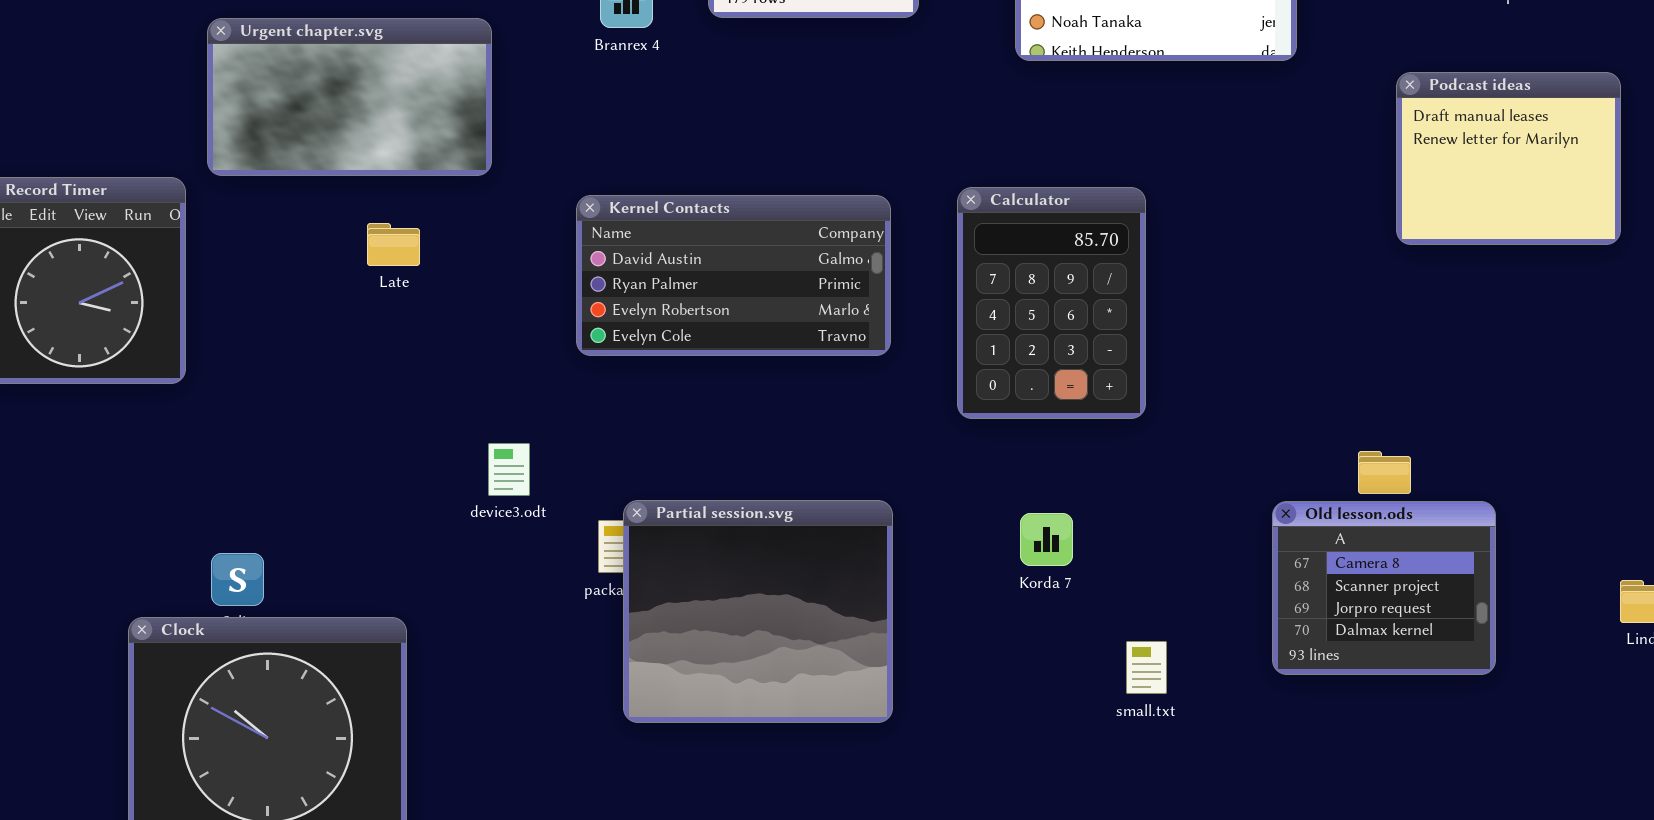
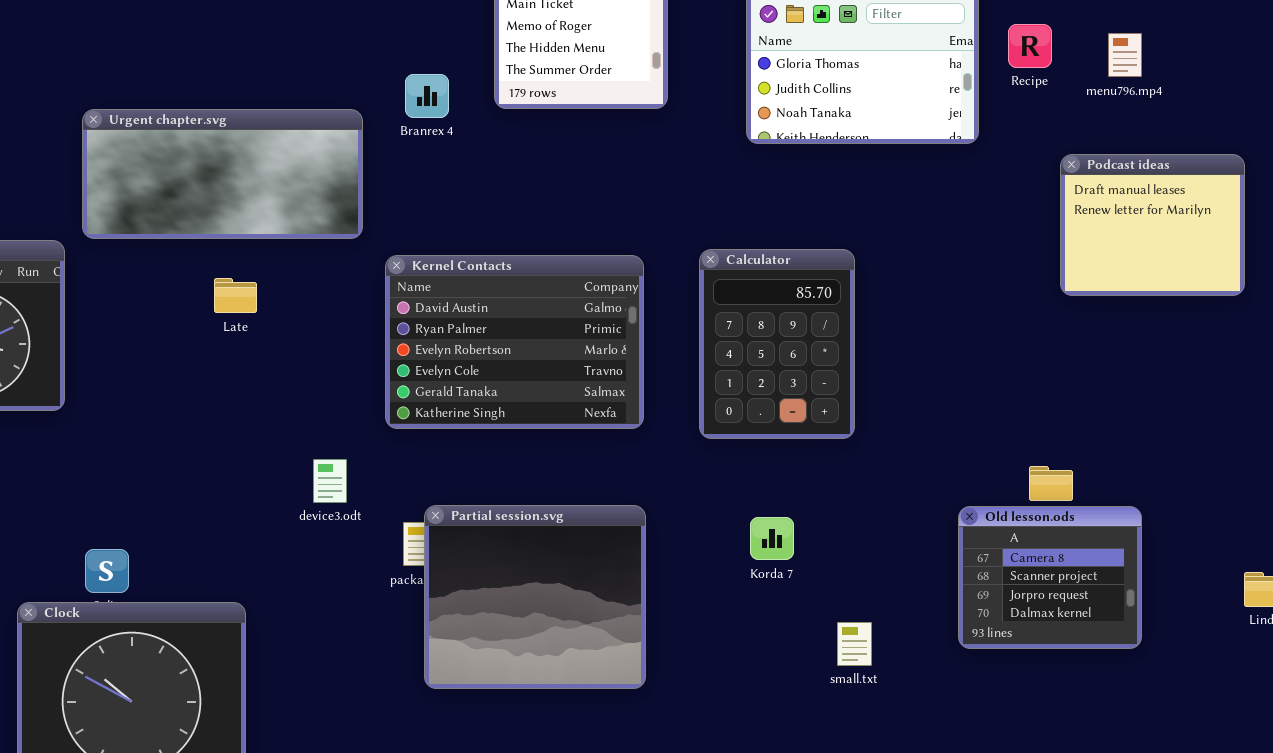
Urgent chapter.svg: [207,18,492,176] -> [82,109,363,239], resized
Kernel Contacts: [576,195,891,356] -> [385,255,644,429], resized

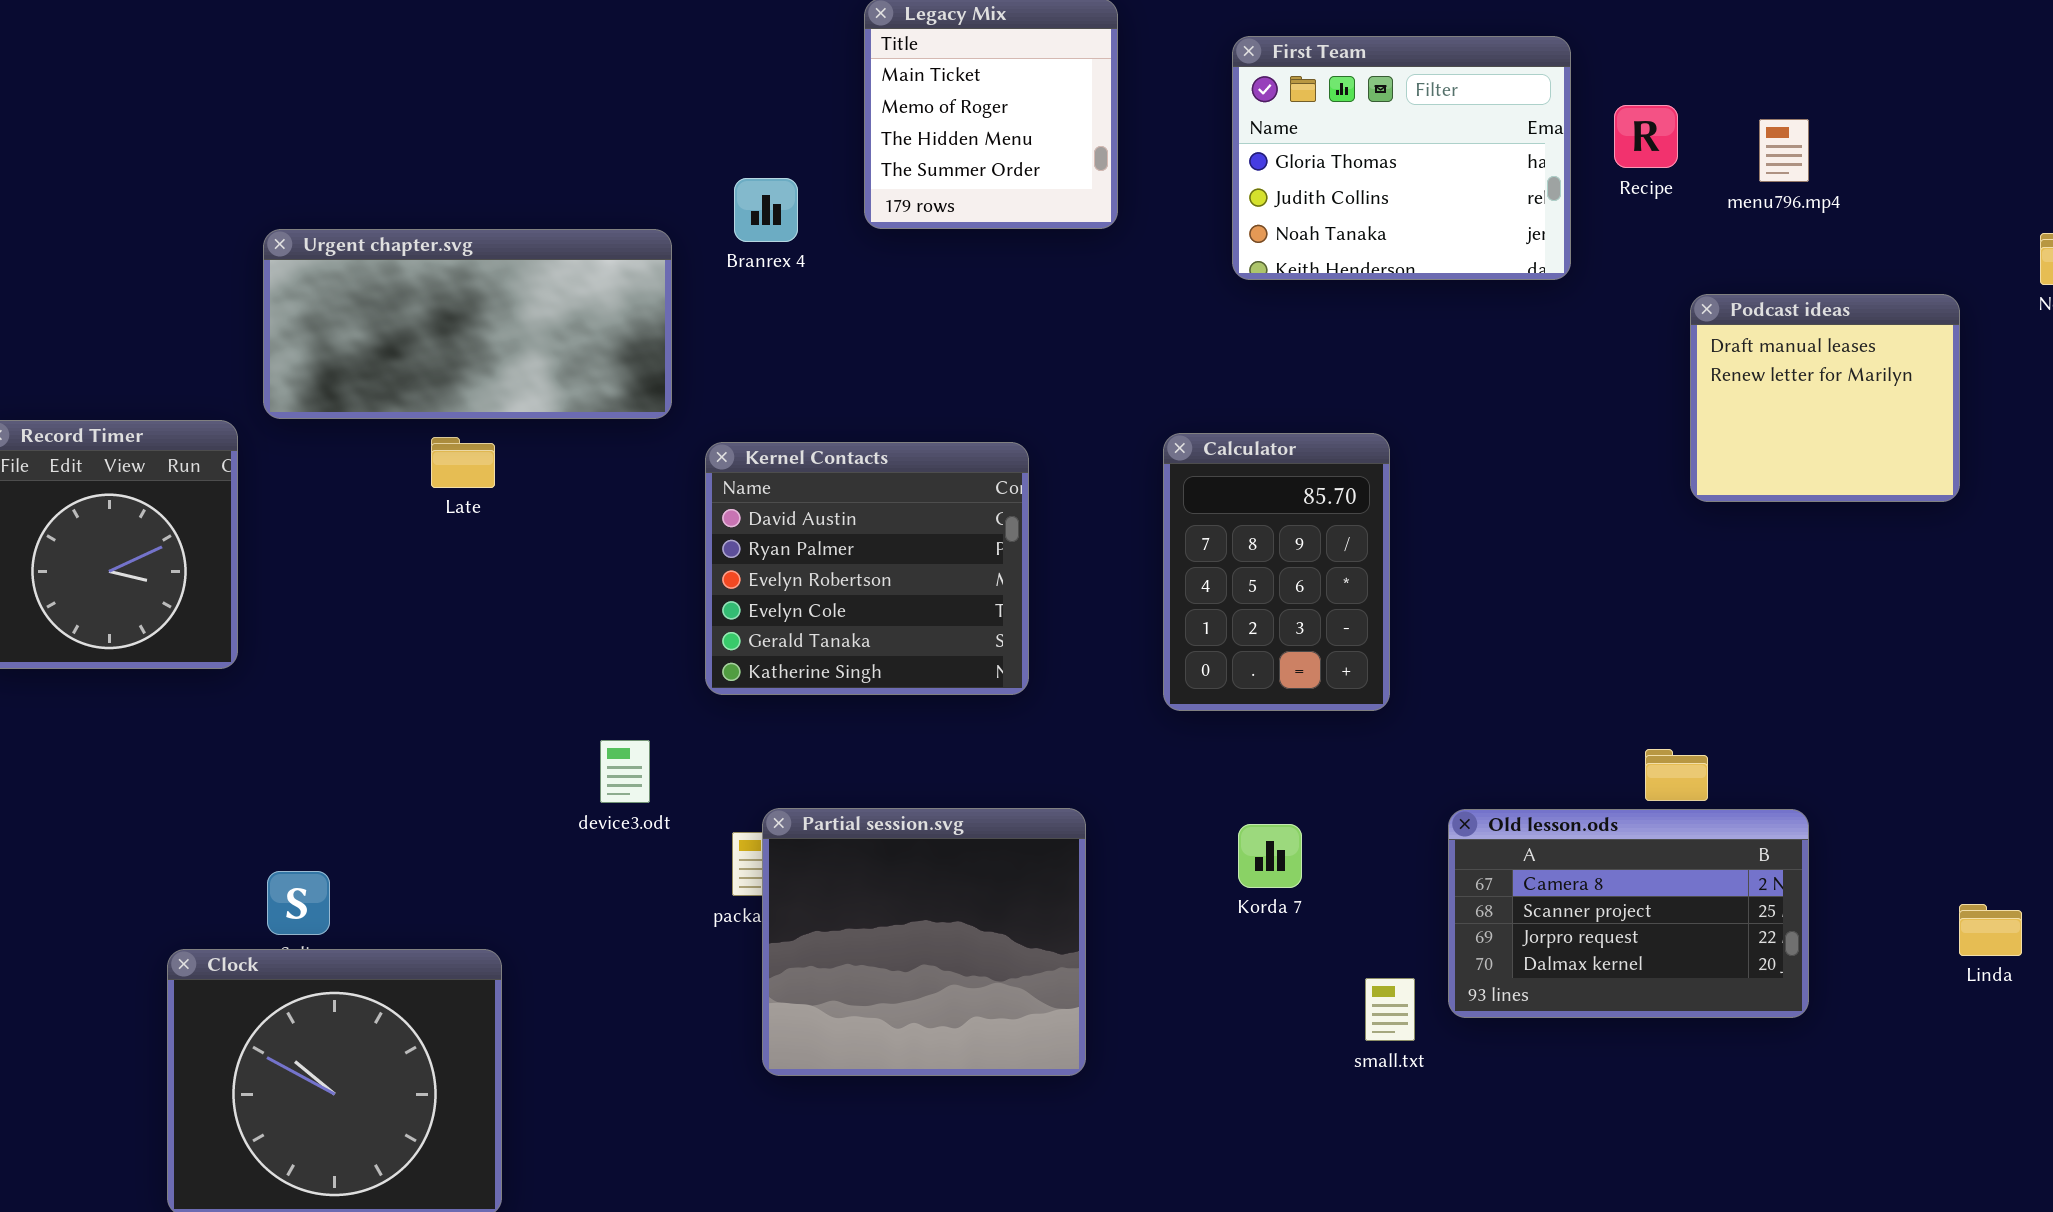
Kernel Contacts: [385,255,644,429] -> [705,442,1029,695], resized
Late: [214,278,257,313] -> [431,437,495,488], moved
Old lesson.ods: [958,506,1142,649] -> [1448,809,1809,1018], resized

